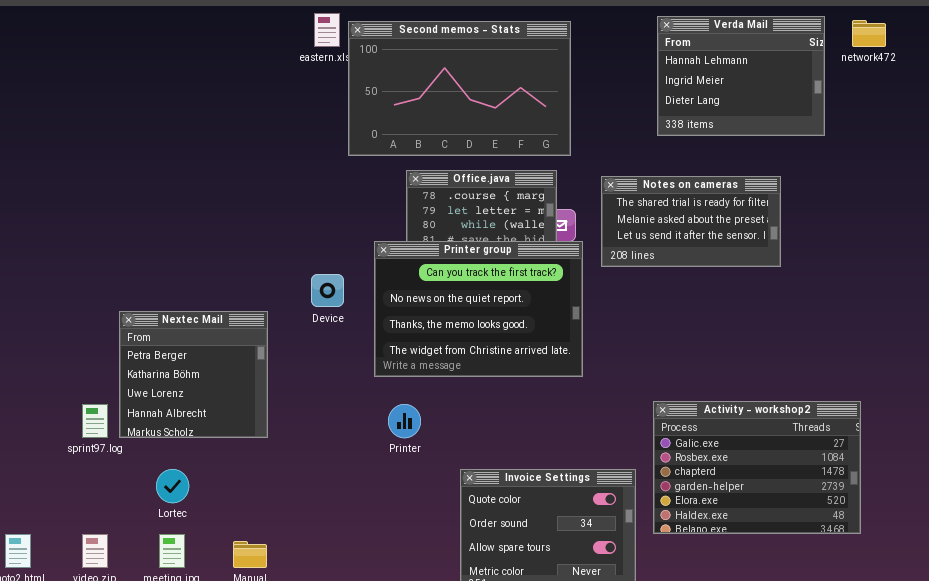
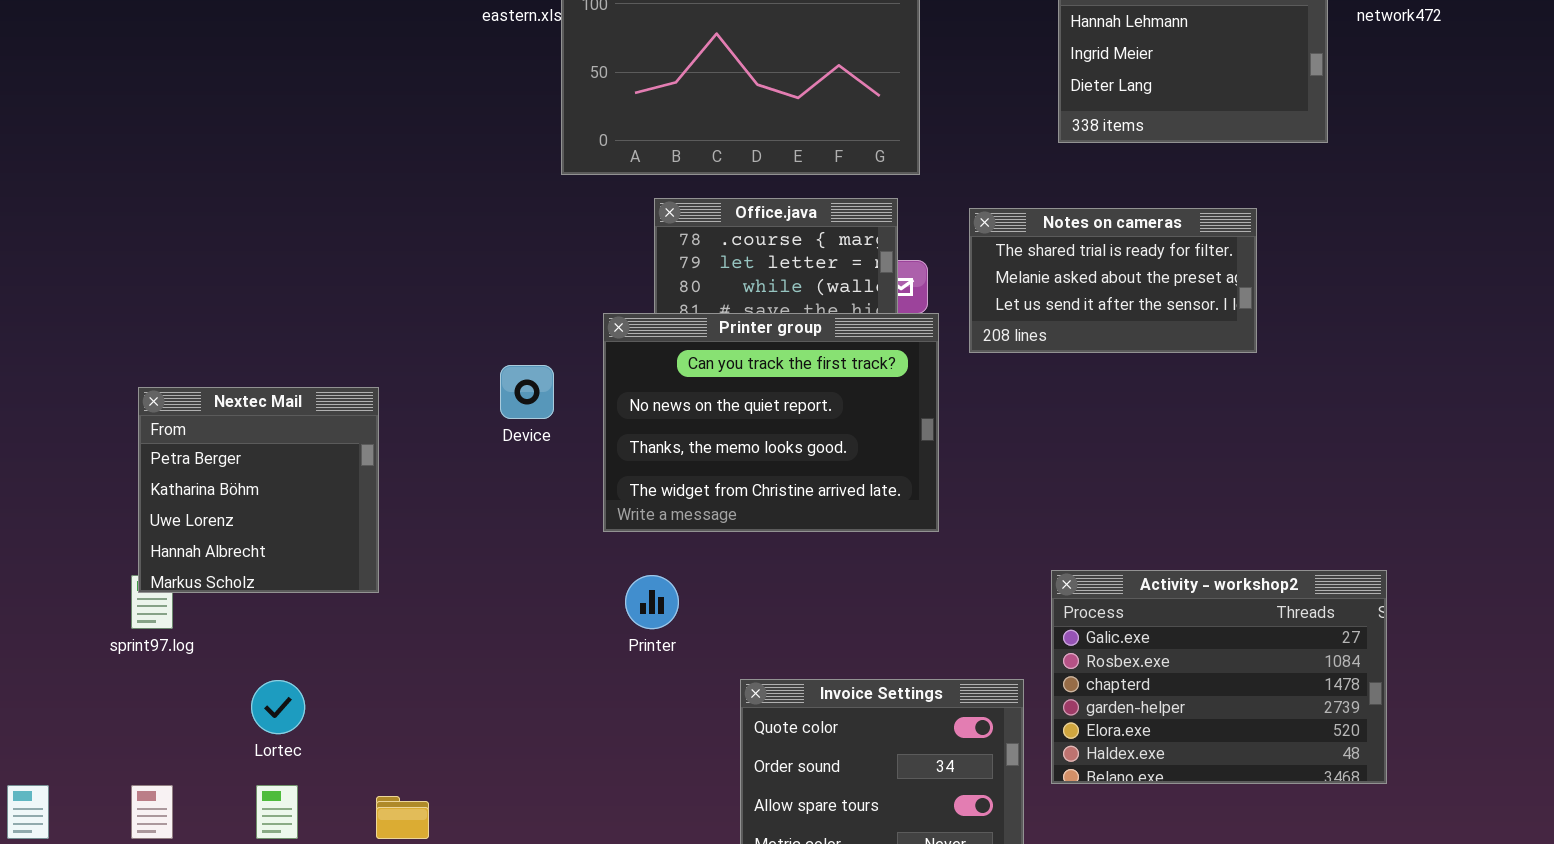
Nextec Mail: [119,311,268,438] -> [138,387,379,593], moved

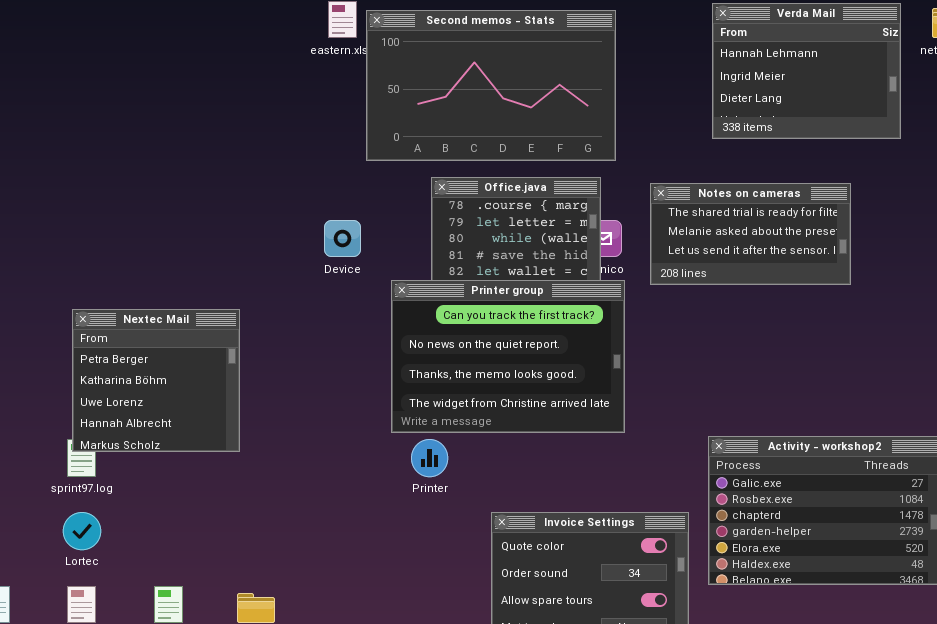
Printer group: [603,313,939,532] -> [391,280,625,433], moved
Device: [500,365,554,419] -> [324,220,361,257], moved
Lortec: [251,680,305,734] -> [63,512,101,550], moved

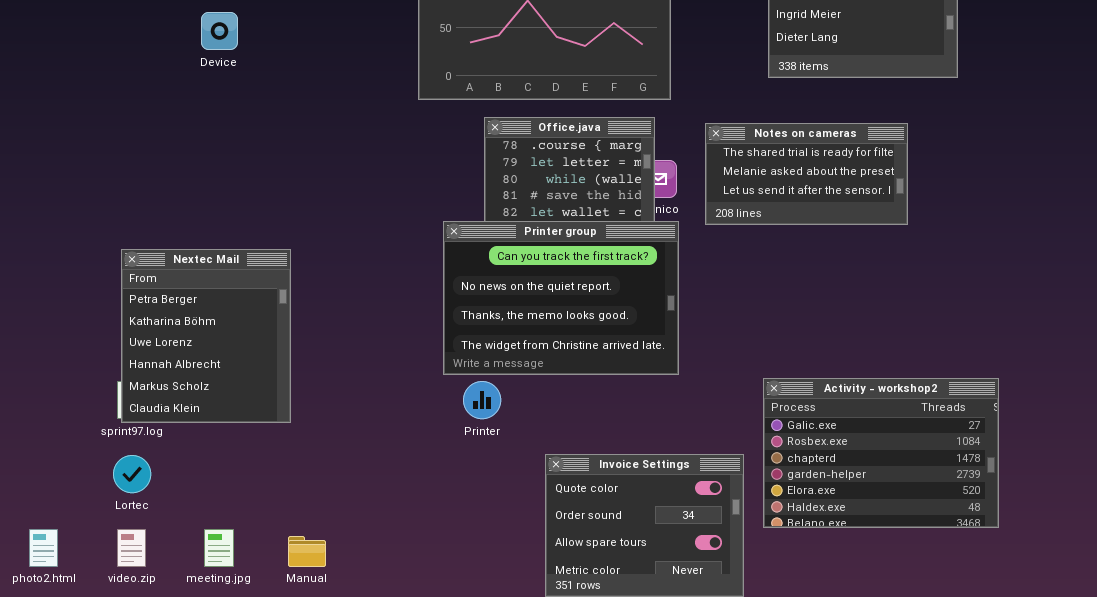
Device: [324,220,361,257] -> [201,12,238,50], moved
Nextec Mail: [72,309,240,452] -> [121,249,291,423], resized

